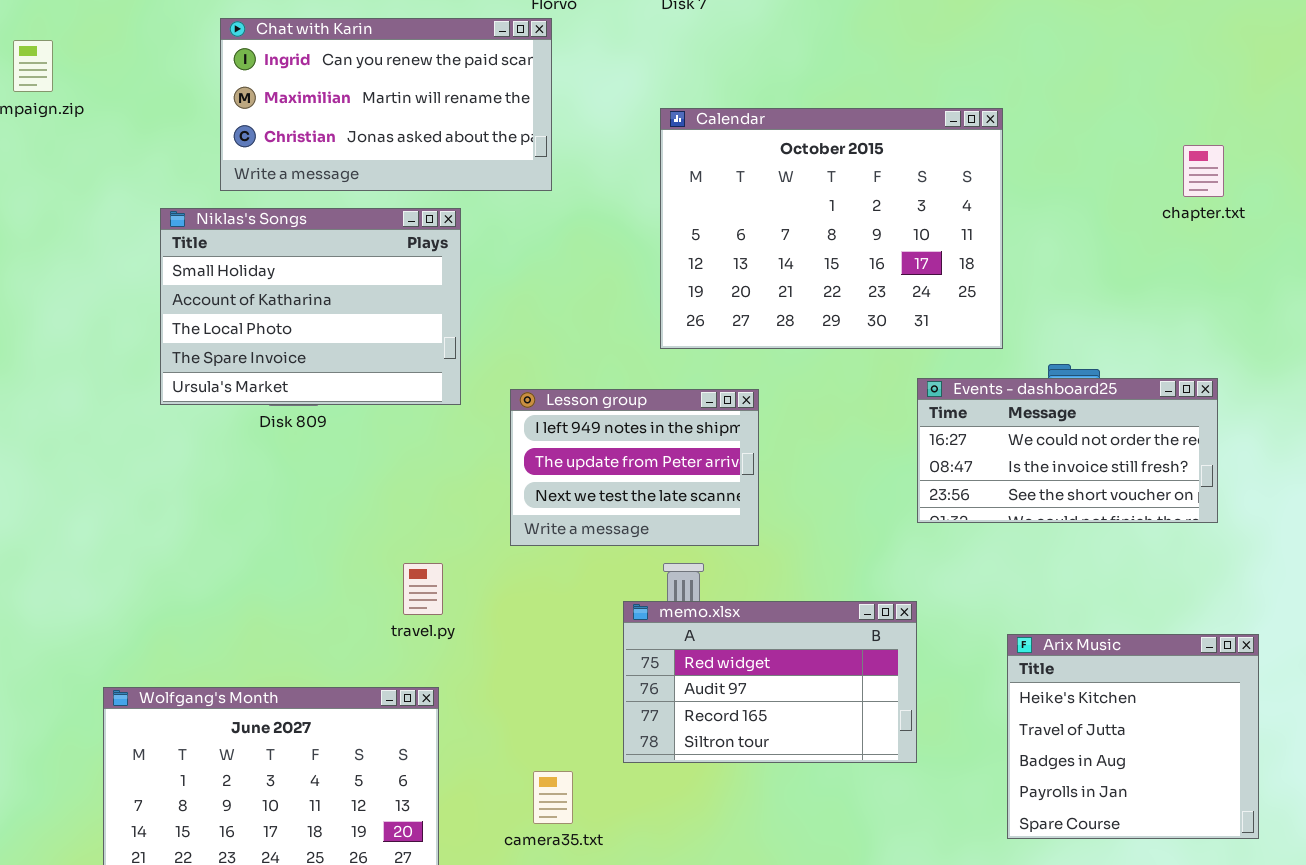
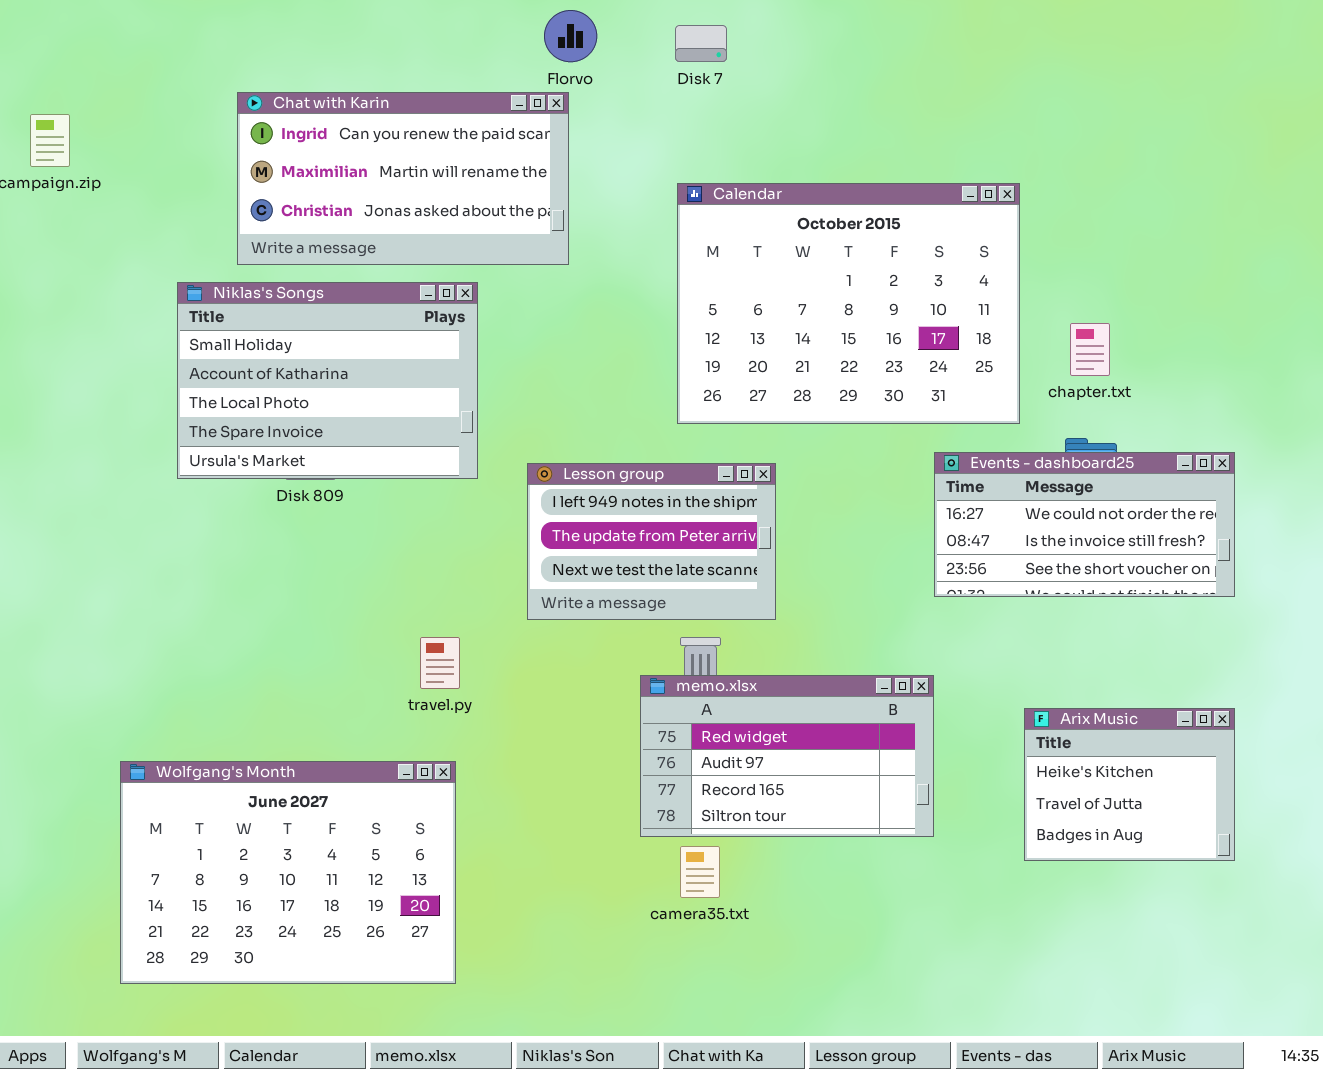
chapter.txt: [1183,145,1224,197] -> [1070,323,1110,376], moved
Arix Music: [1007,634,1259,839] -> [1024,708,1235,861], resized
camera35.txt: [533,771,573,824] -> [680,846,720,898], moved

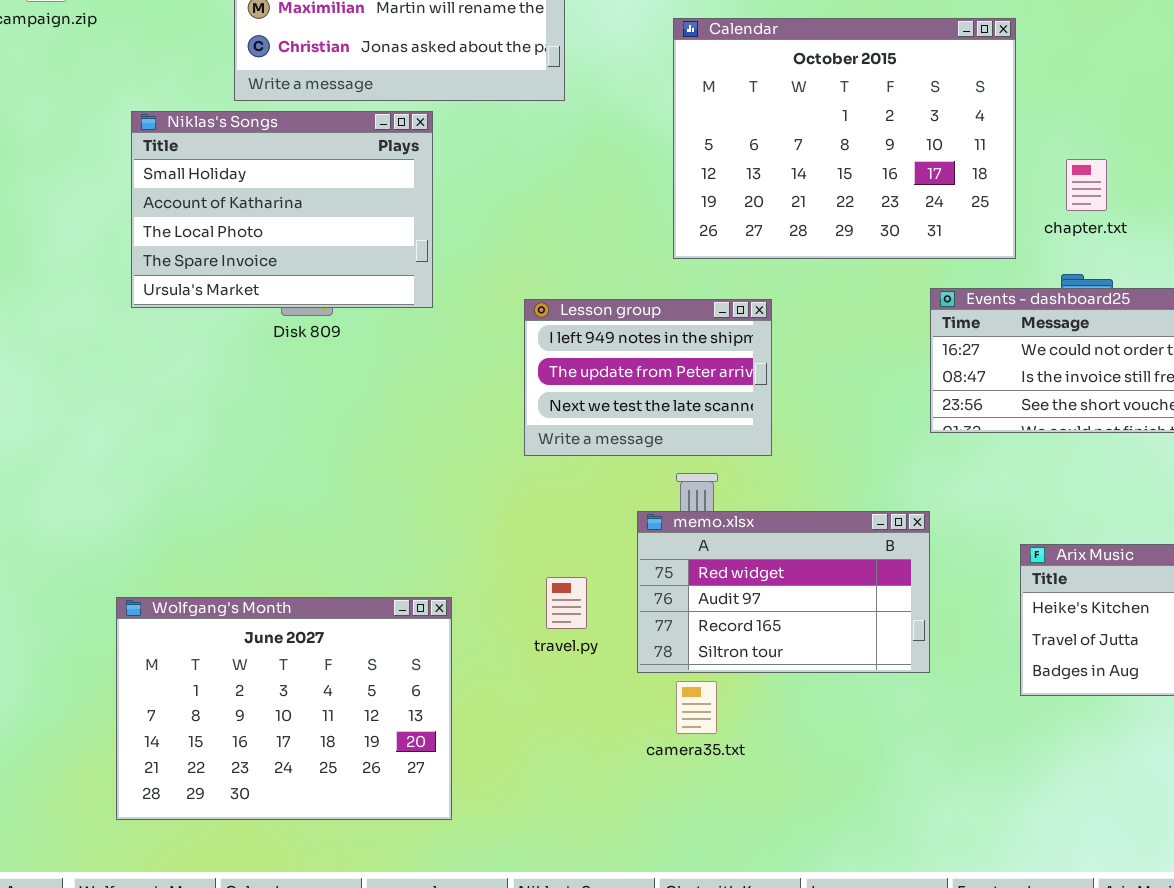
Niklas's Songs: [177,282,478,479] -> [131,111,433,308], moved
travel.py: [420,637,460,689] -> [546,577,587,629], moved

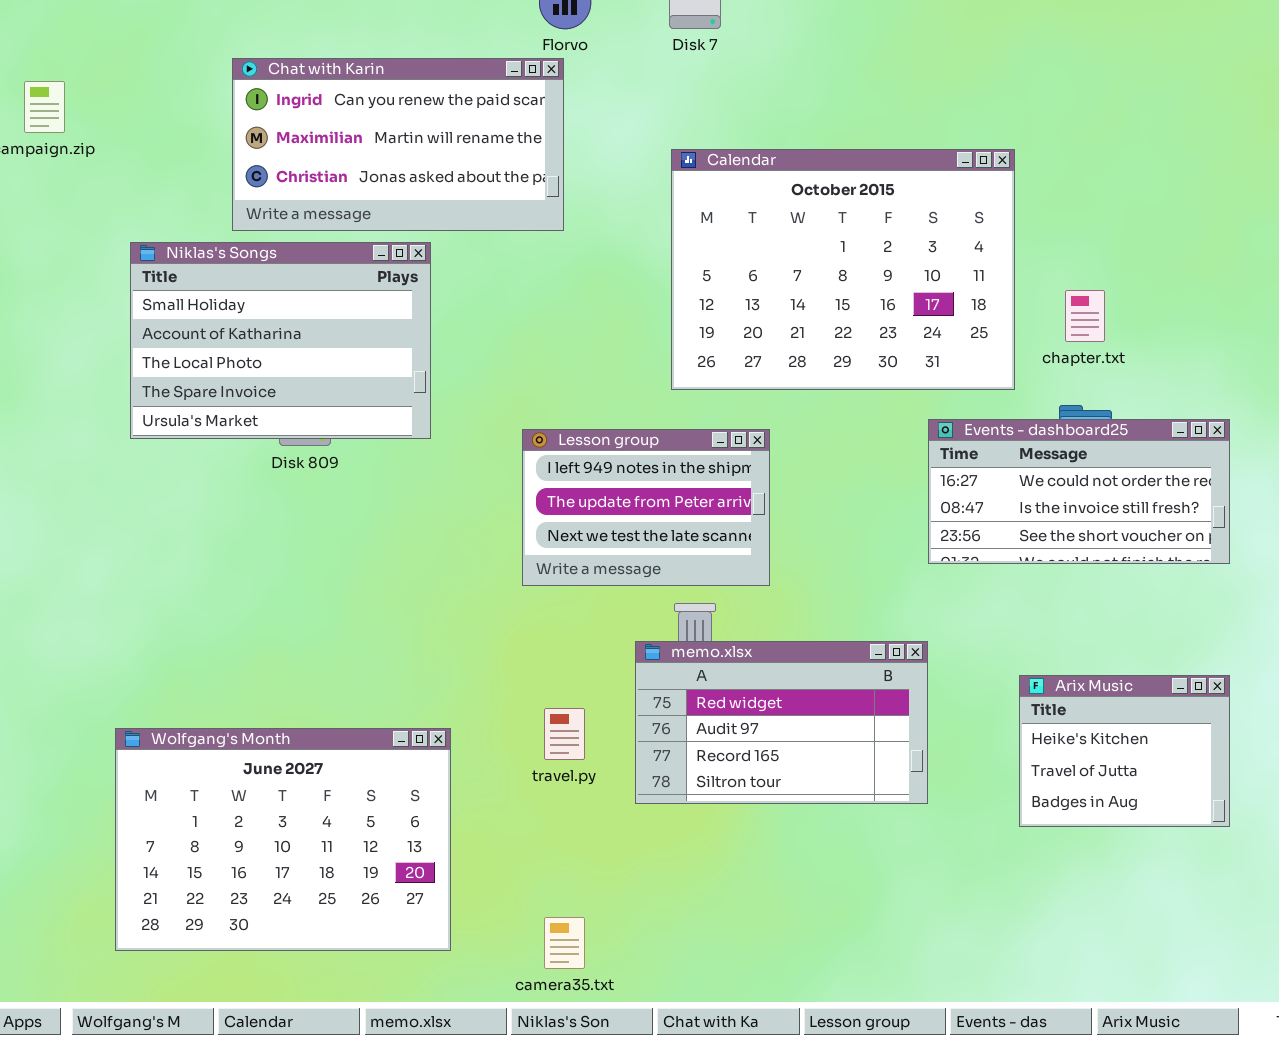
camera35.txt: [676,681,717,734] -> [544,917,585,969], moved

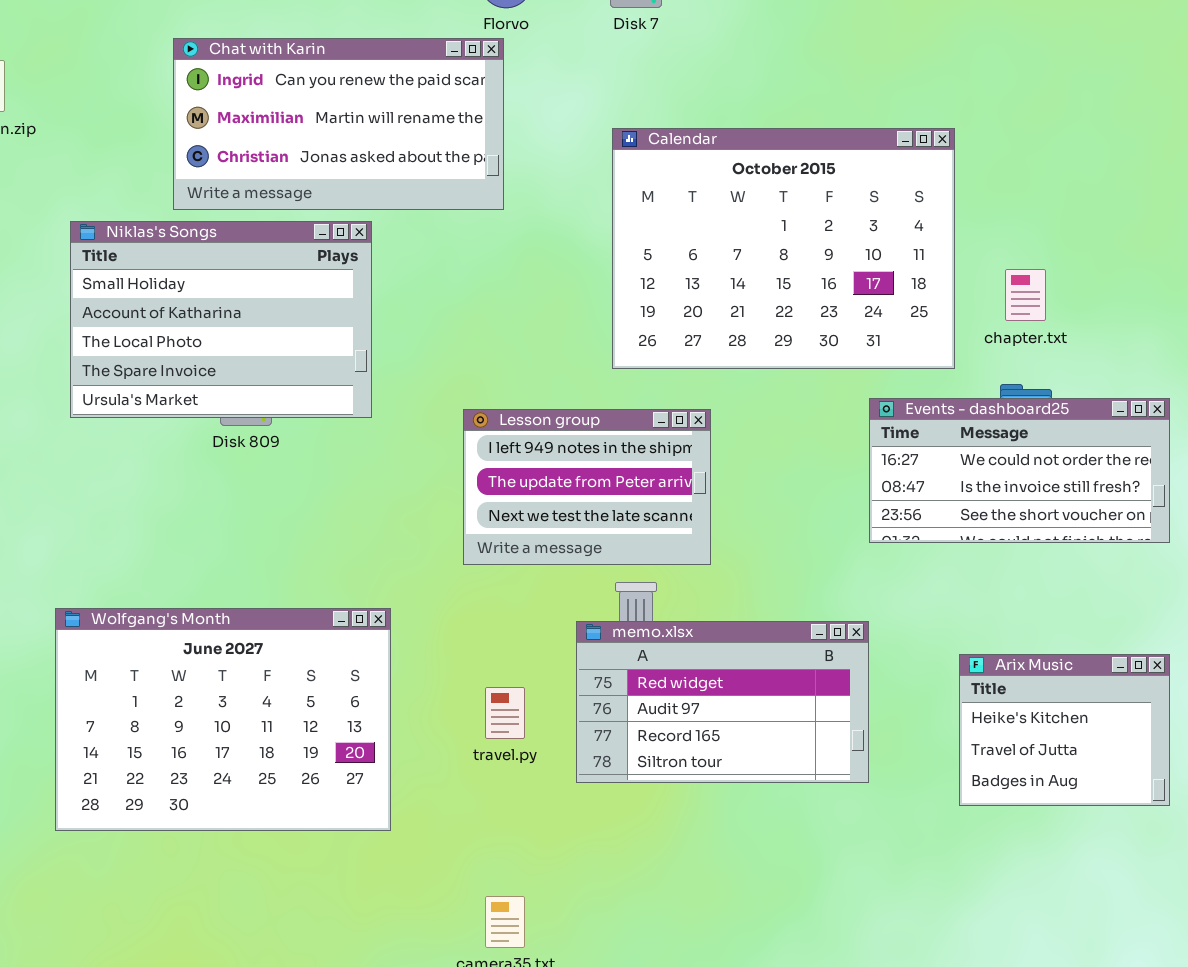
Wolfgang's Month: [115,728,451,951] -> [55,608,391,831], moved

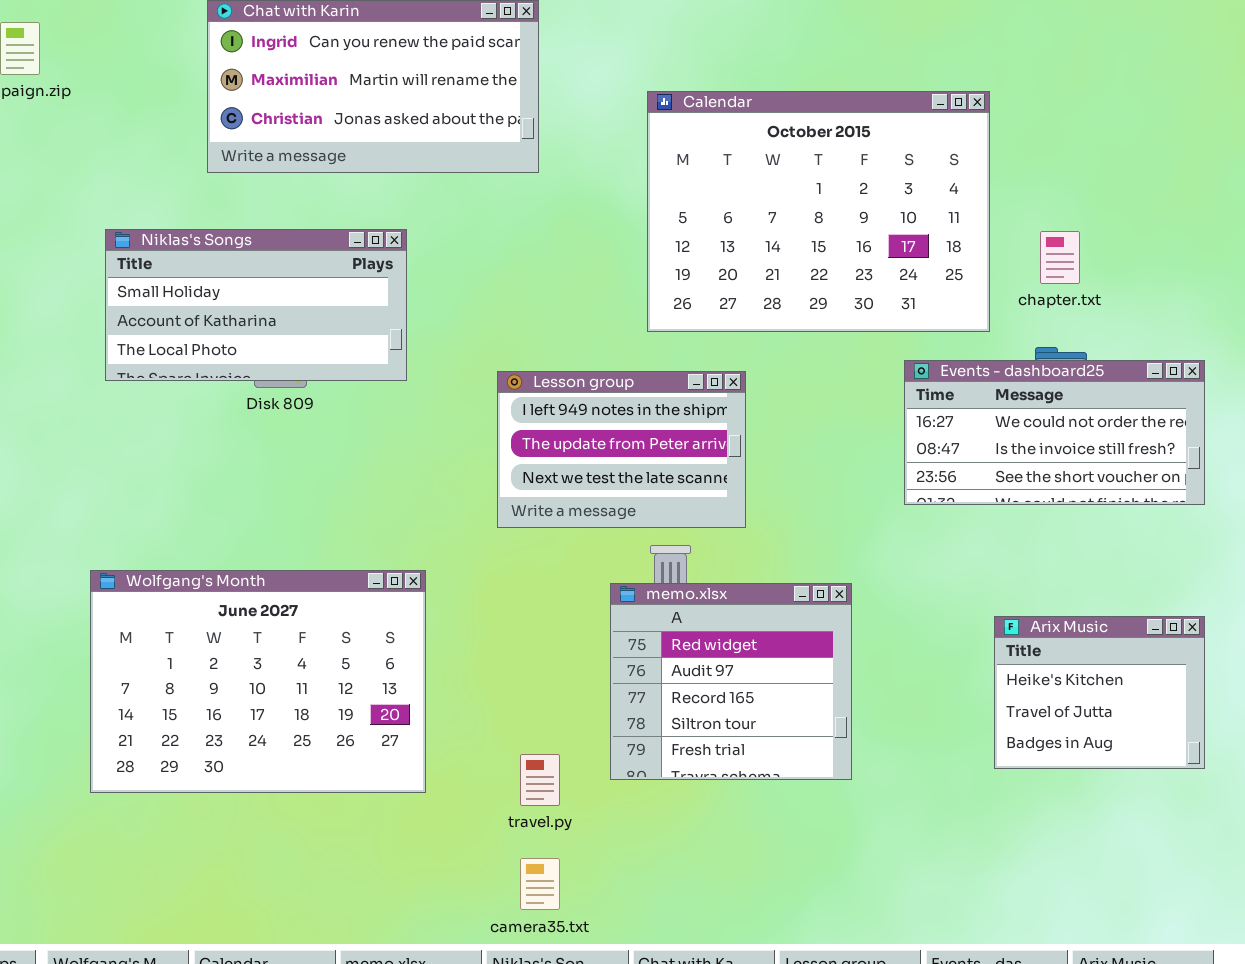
Niklas's Songs: [70,221,372,418] -> [105,229,407,381], resized
memo.xlsx: [576,621,869,783] -> [610,583,852,780], resized
travel.py: [485,687,525,739] -> [520,754,560,806], moved

